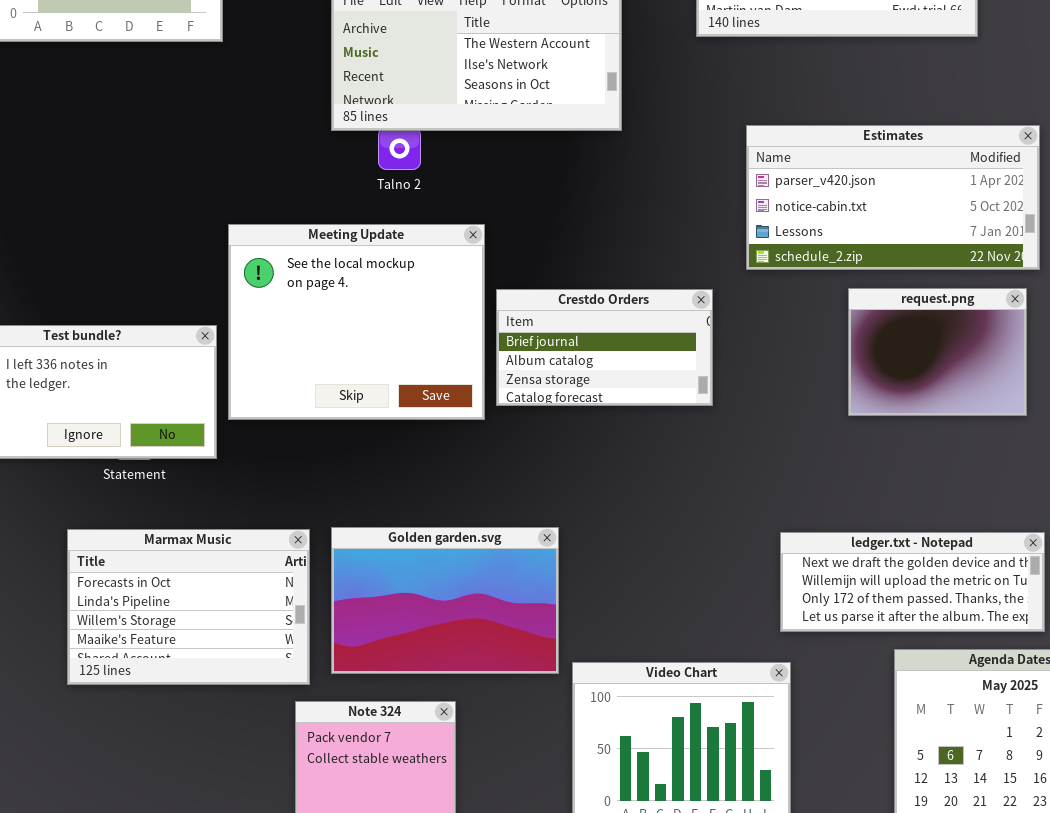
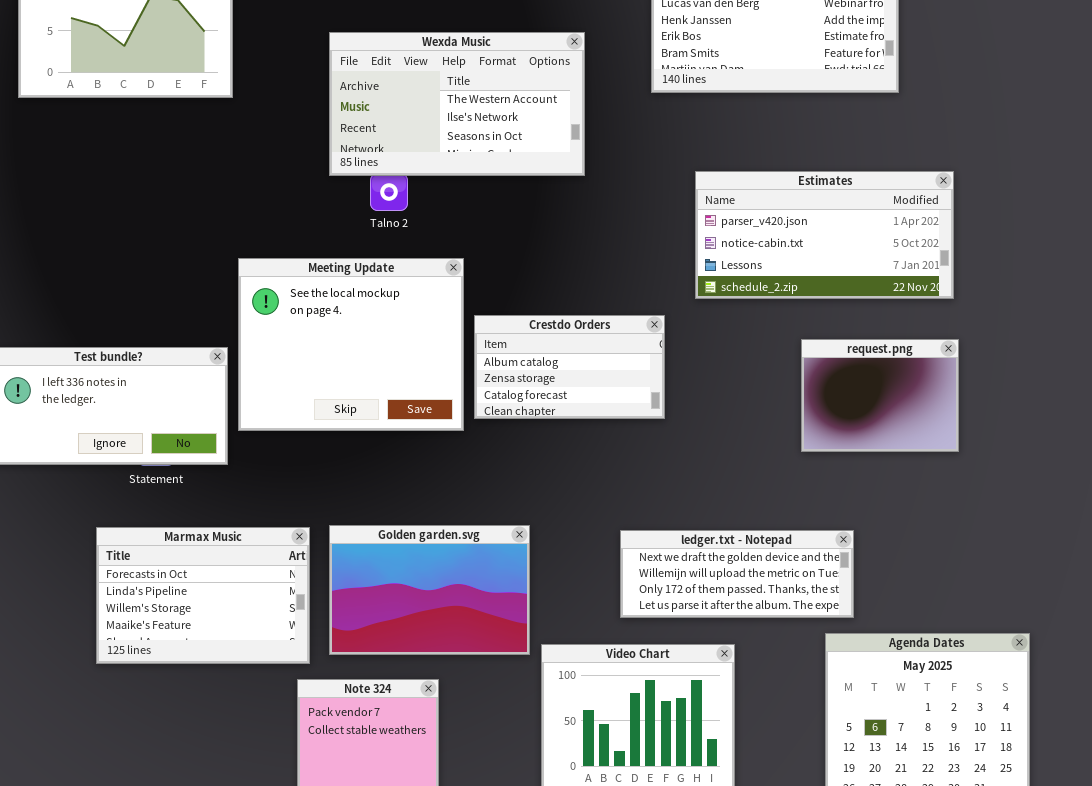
request.png: [848,288,1027,416] -> [801,339,959,452], moved
Crestdo Orders: [496,289,713,406] -> [474,315,665,419], scrolled down 1 row
ledger.txt - Notepad: [780,532,1045,632] -> [620,530,854,618], moved

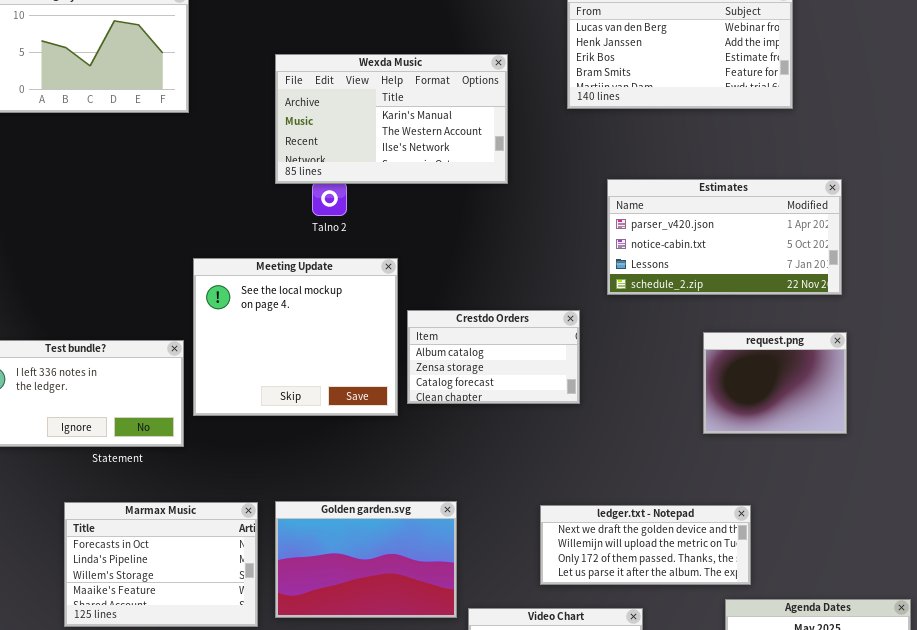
Wexda Music: [329,32,585,176] -> [275,54,508,184], scrolled up 1 row

